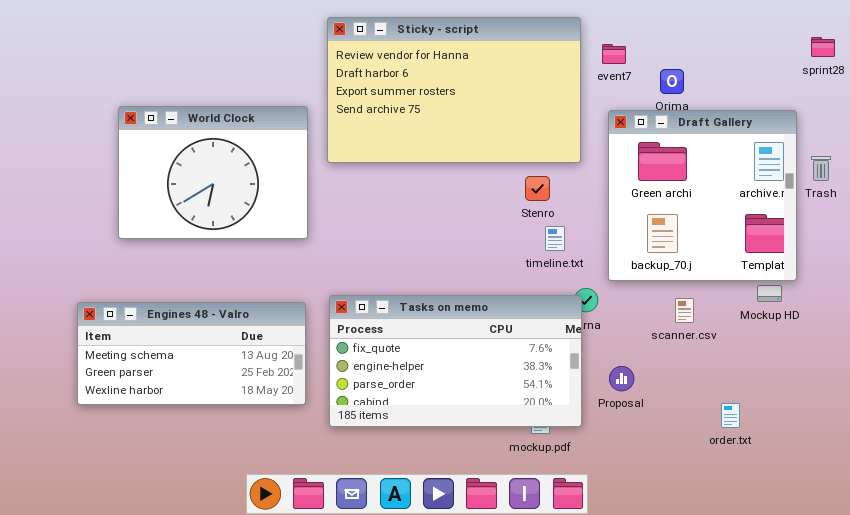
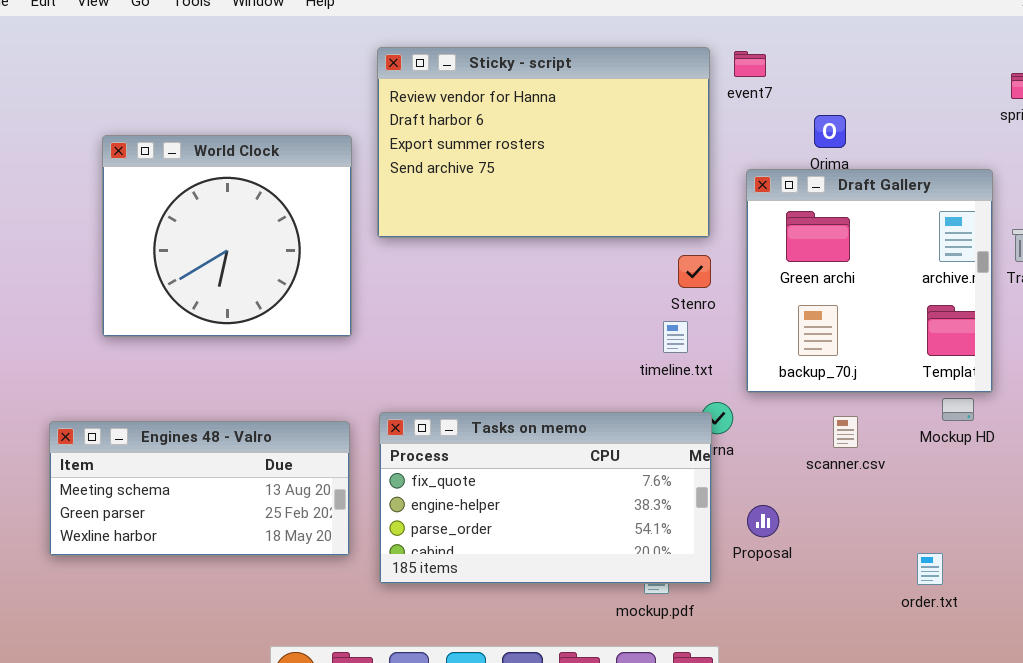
event7: [602,44,626,64] -> [734,51,766,77], moved
World Clock: [118,106,308,239] -> [102,135,352,337], resized
Stenro: [525,176,550,201] -> [678,255,711,288], moved
order.txt: [721,403,740,428] -> [917,553,943,585], moved

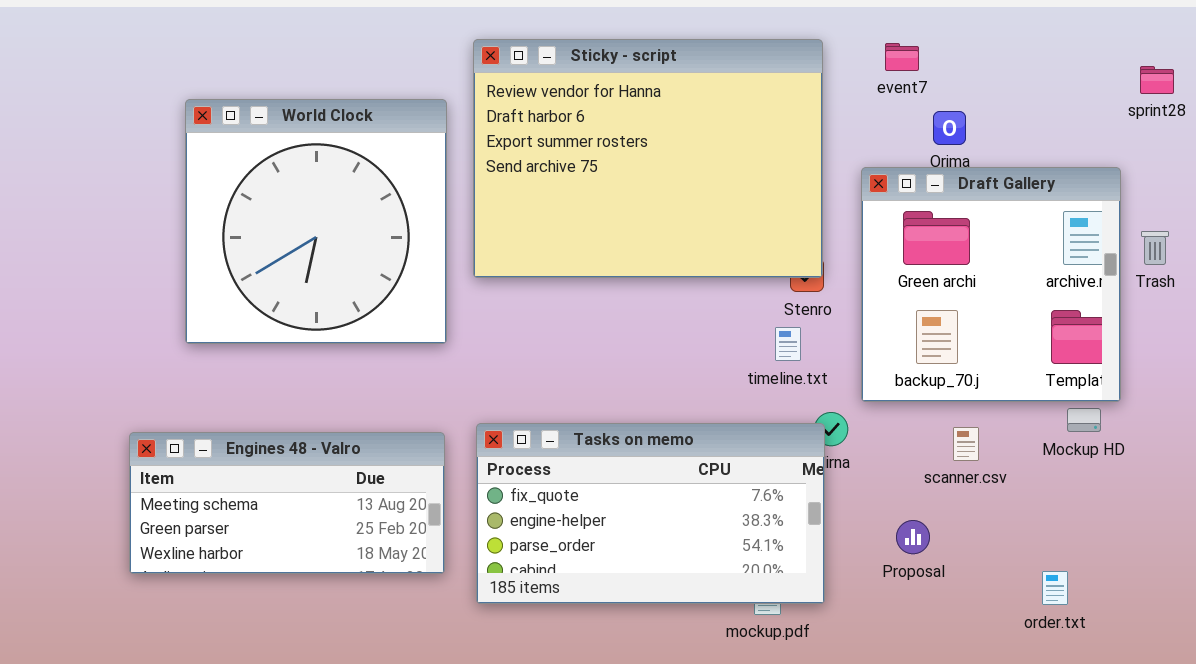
Sticky - script: [377,47,710,238] -> [473,39,823,278], resized
event7: [734,51,766,77] -> [885,43,919,71], moved
World Clock: [102,135,352,337] -> [185,99,447,344], resized
Proposal: [747,505,779,537] -> [896,520,930,554], moved

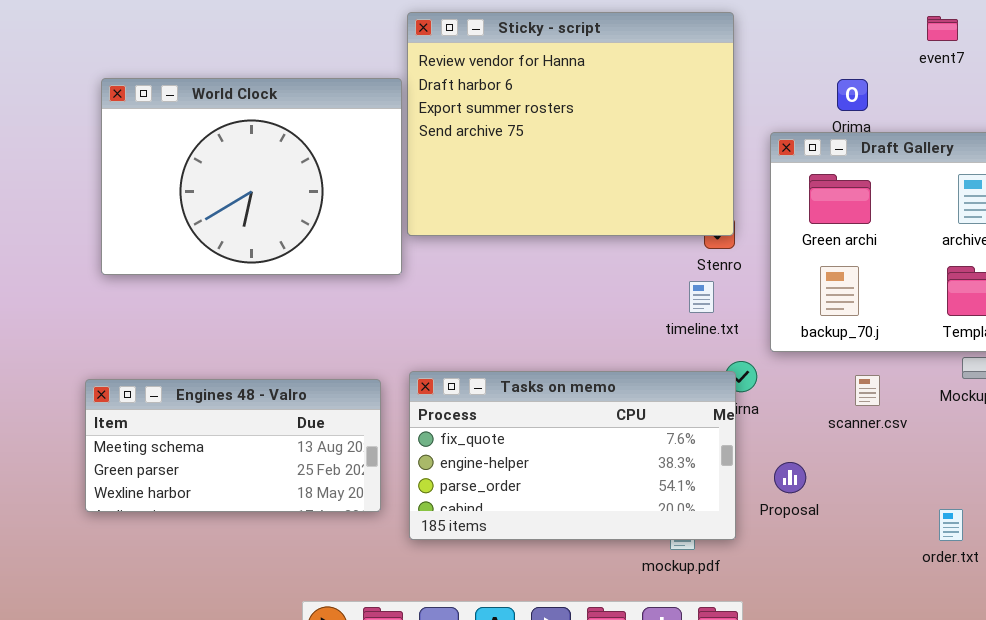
event7: [885,43,919,71] -> [927,16,958,41], moved
World Clock: [185,99,447,344] -> [101,78,402,275], moved, resized
Proposal: [896,520,930,554] -> [774,462,806,493], moved

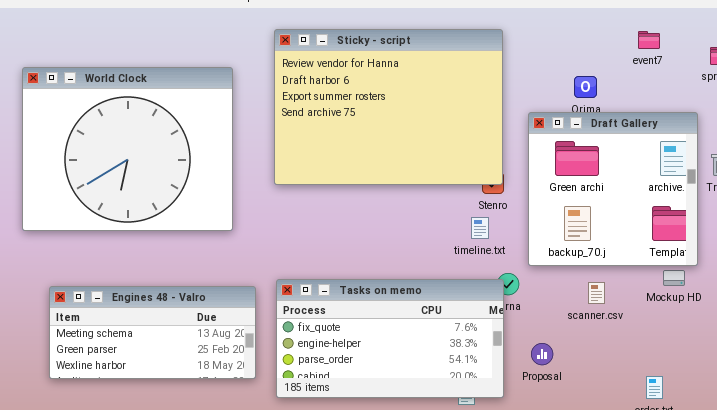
World Clock: [101,78,402,275] -> [22,67,233,231], moved, resized

